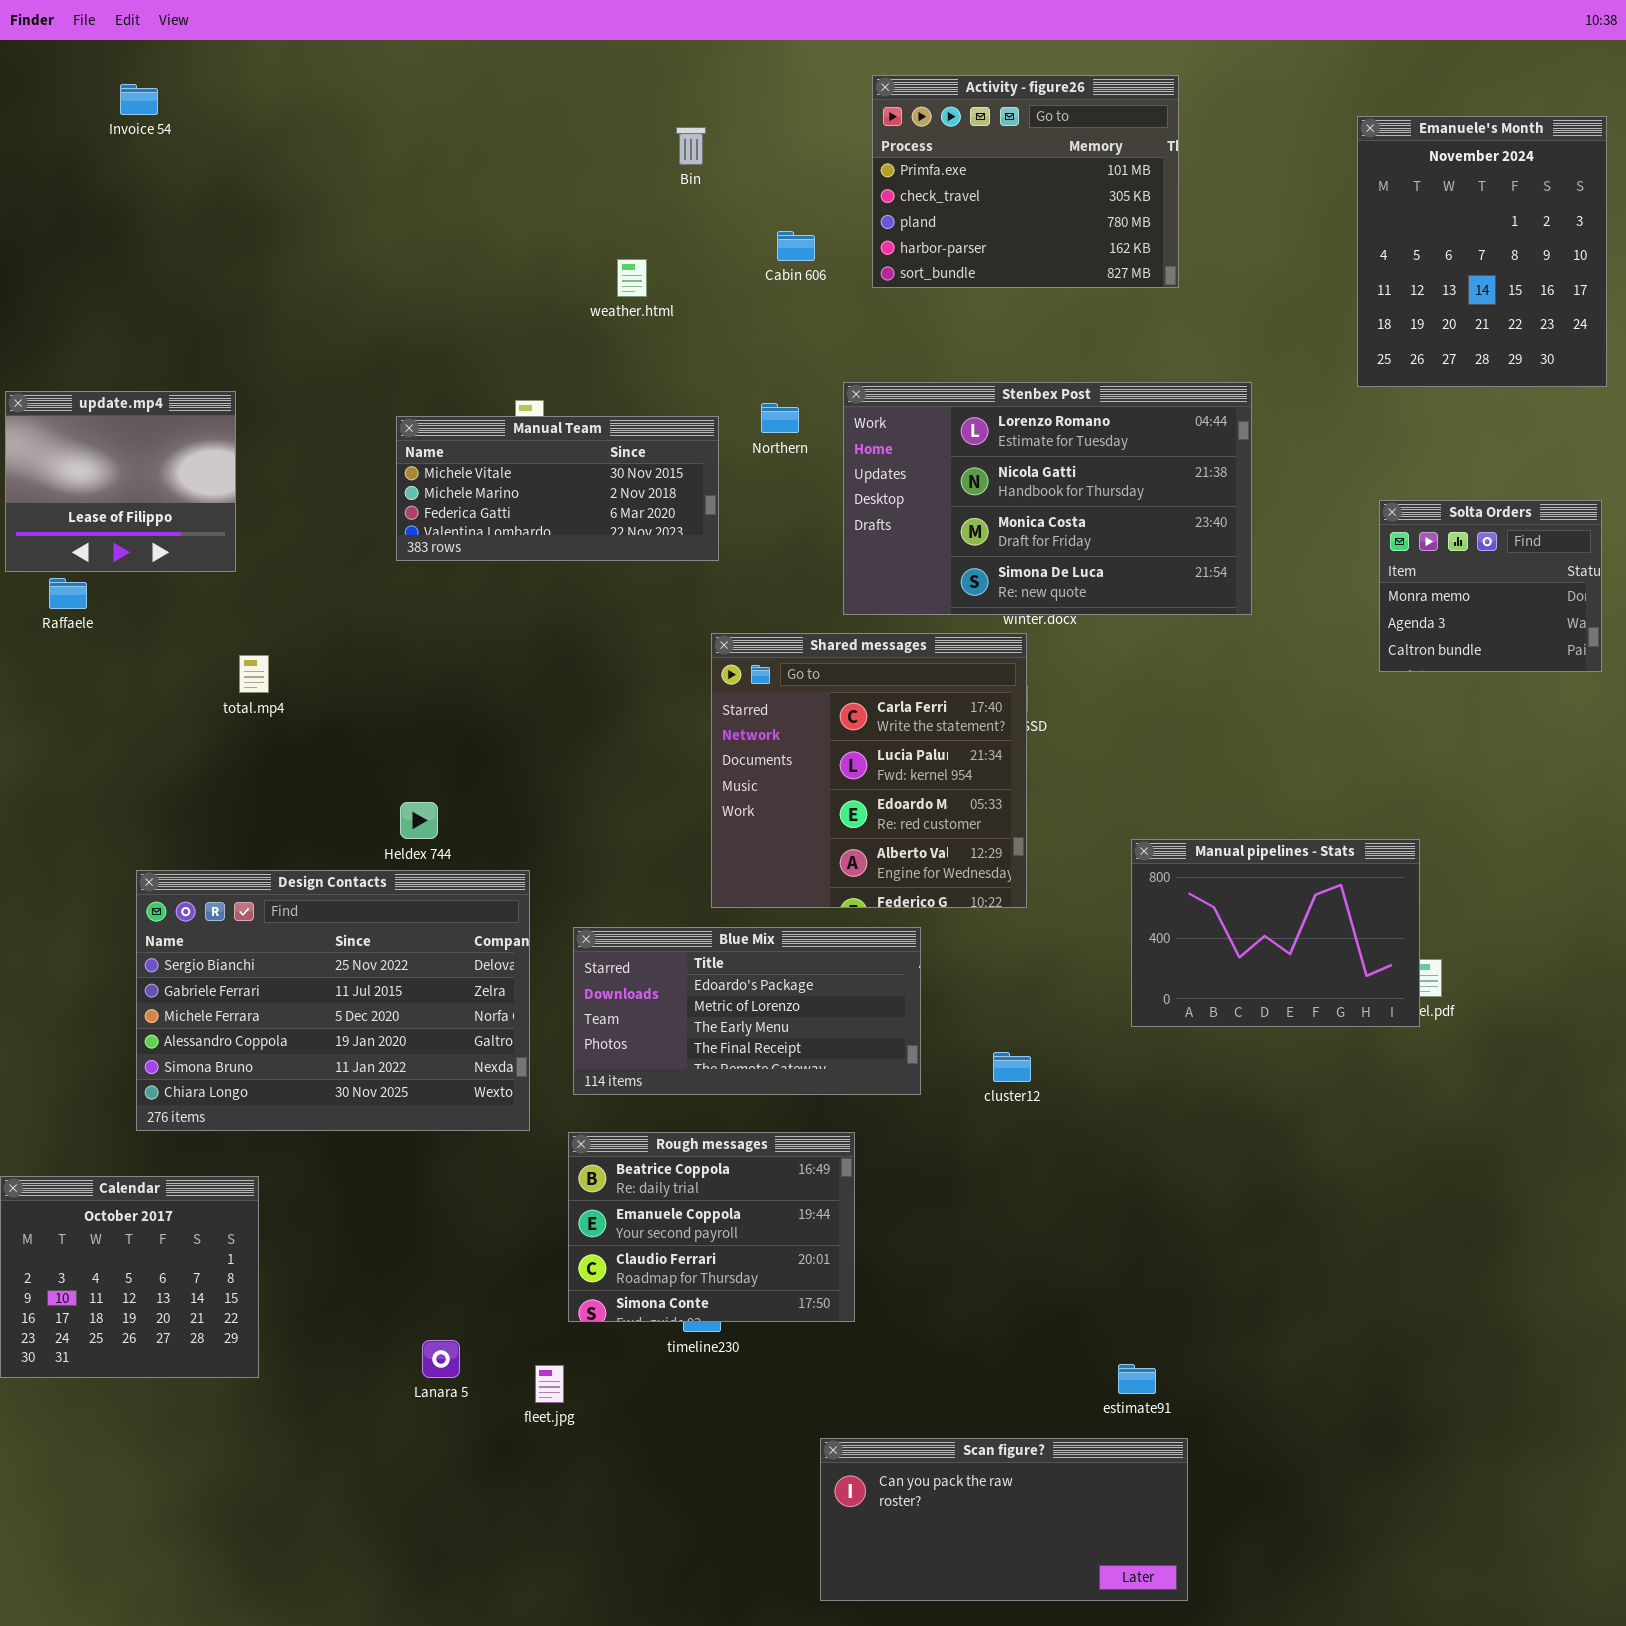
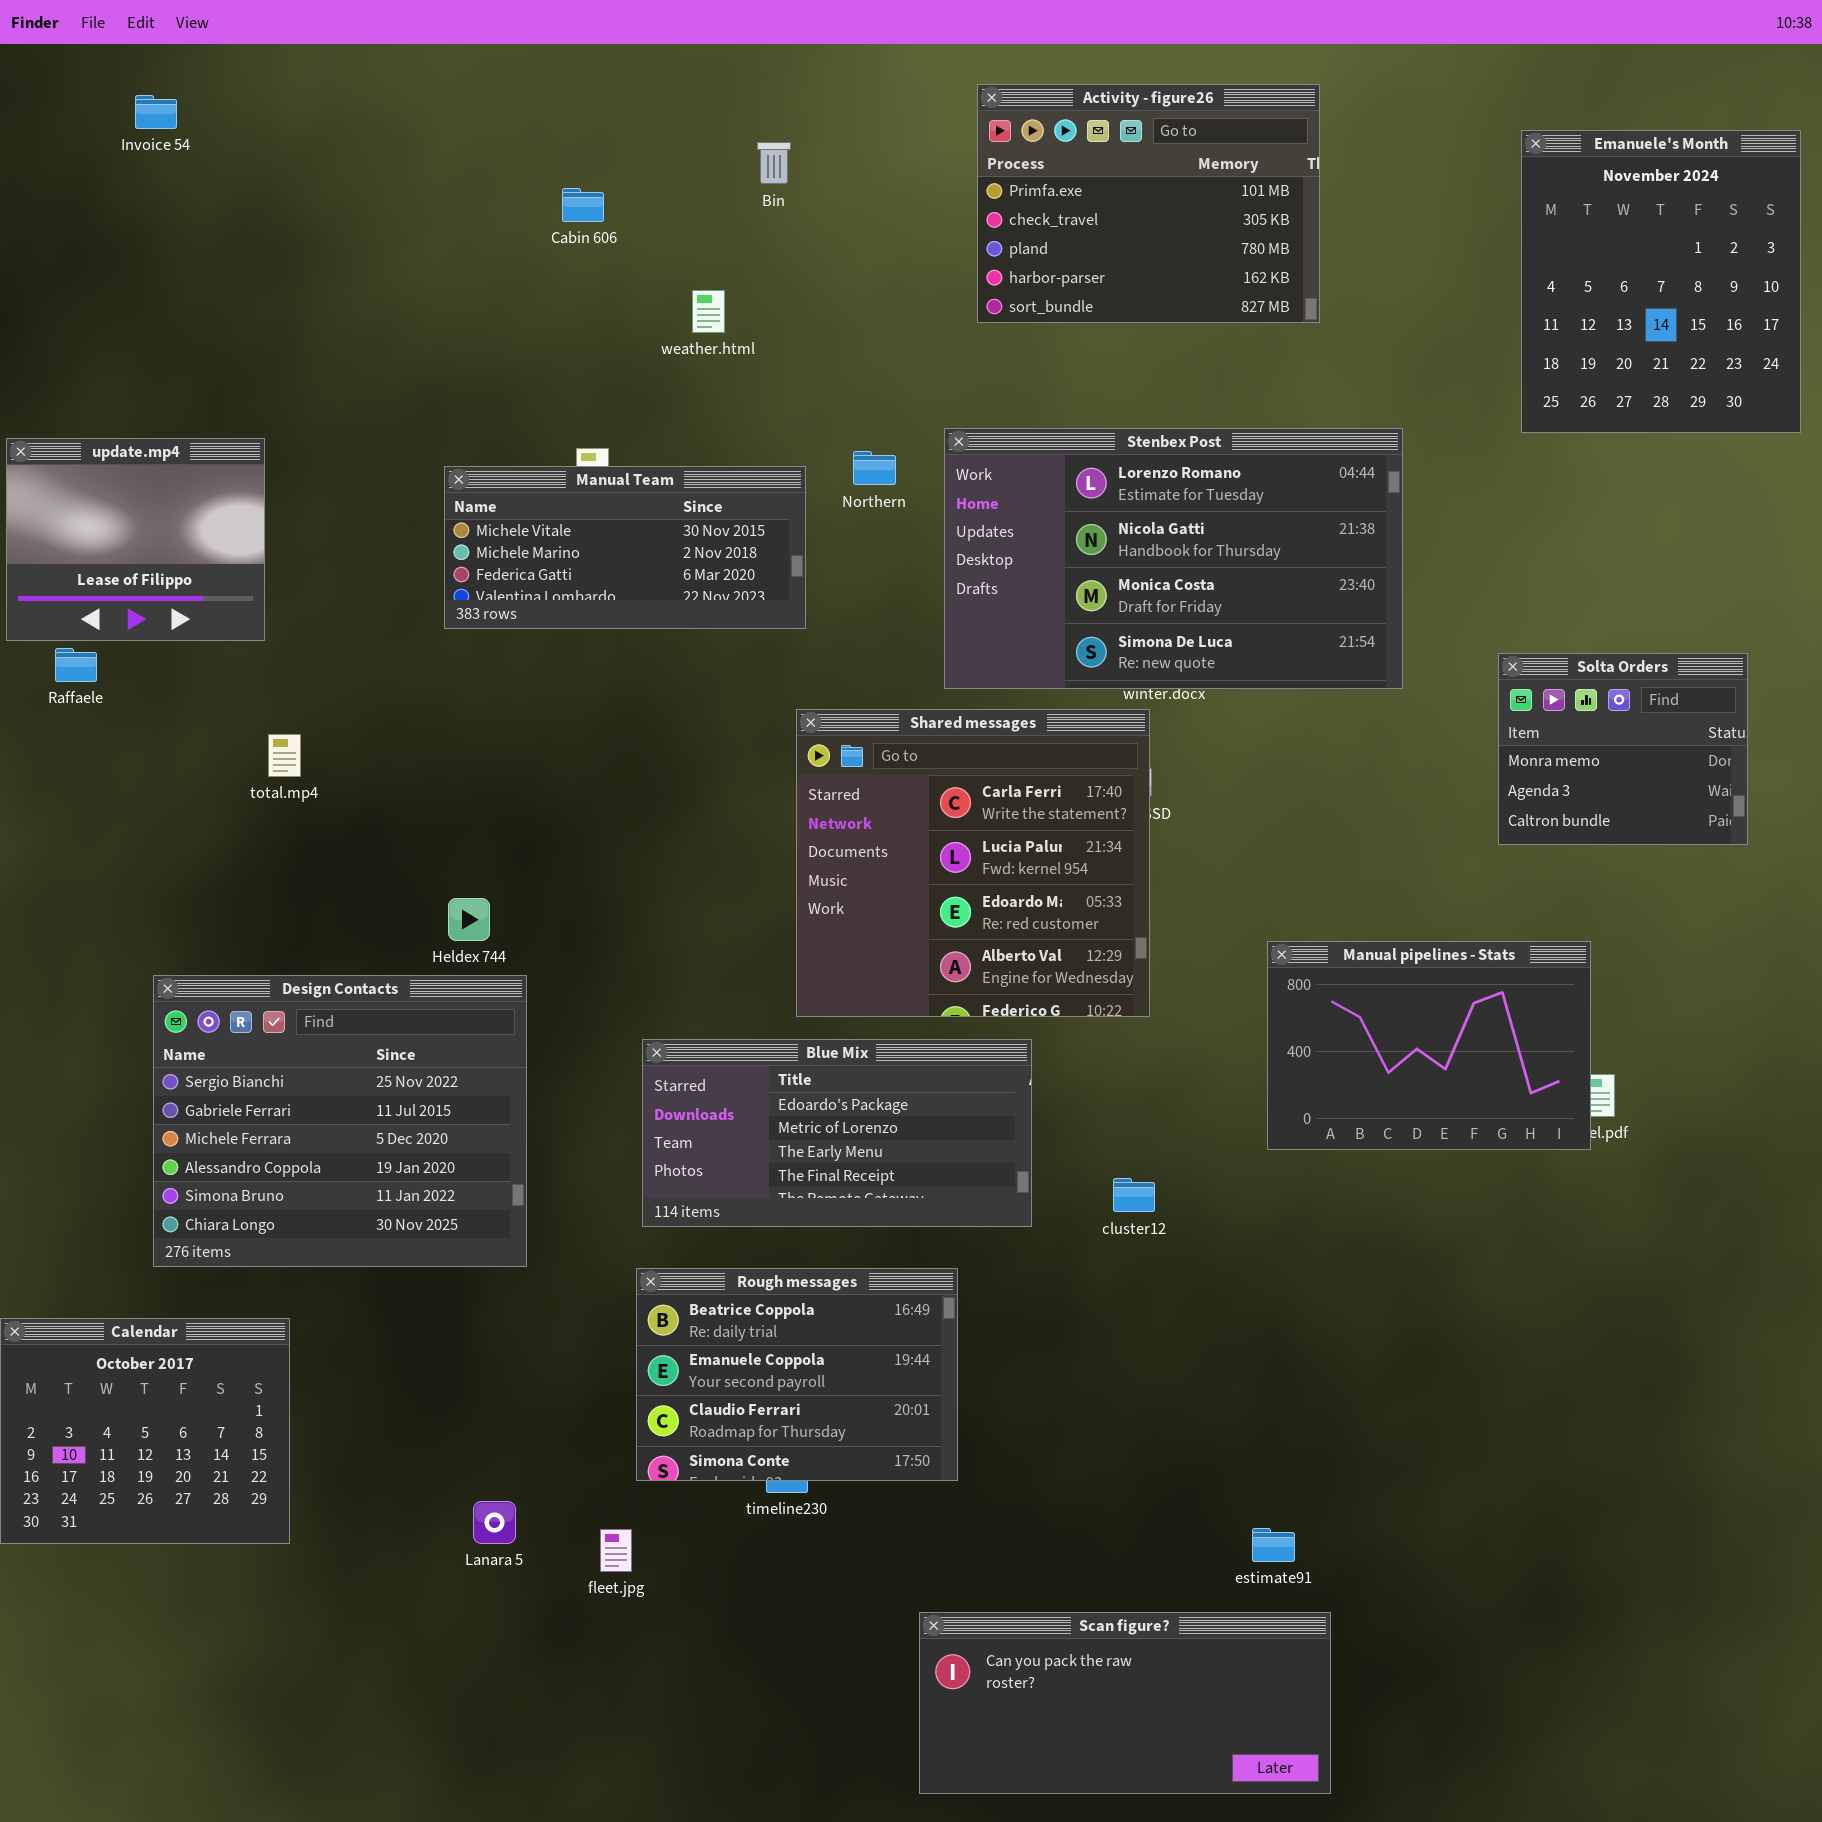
Cabin 606: [777,231,815,261] -> [562,188,604,222], moved
Solta Orders: [1379,500,1602,672] -> [1498,653,1748,845], moved
Design Contacts: [136,870,530,1131] -> [153,975,527,1267], resized

